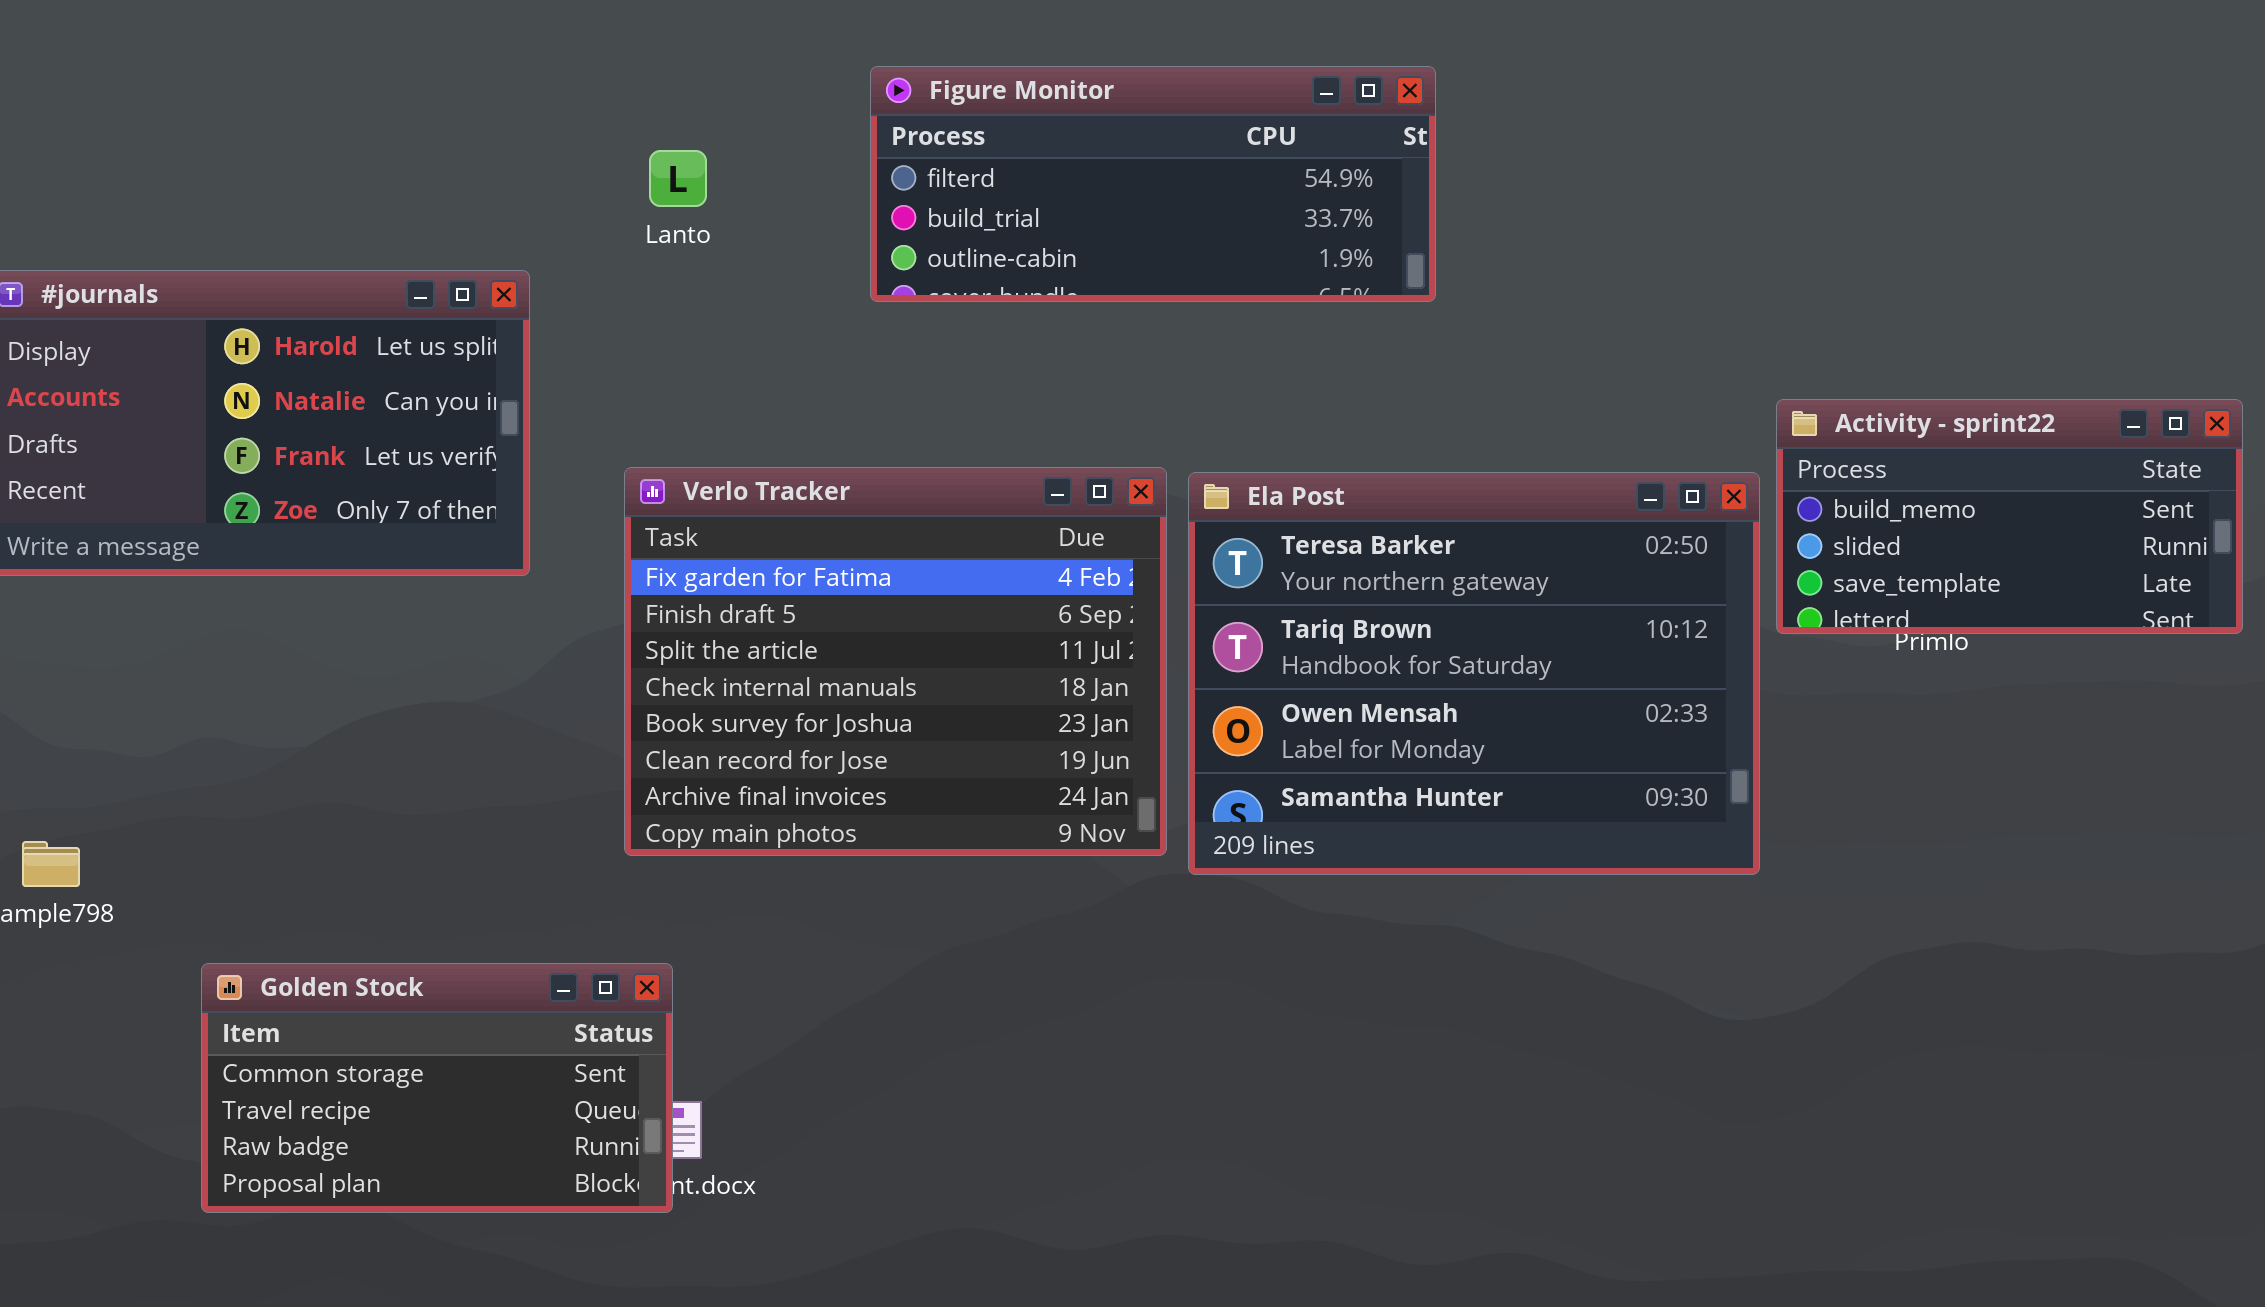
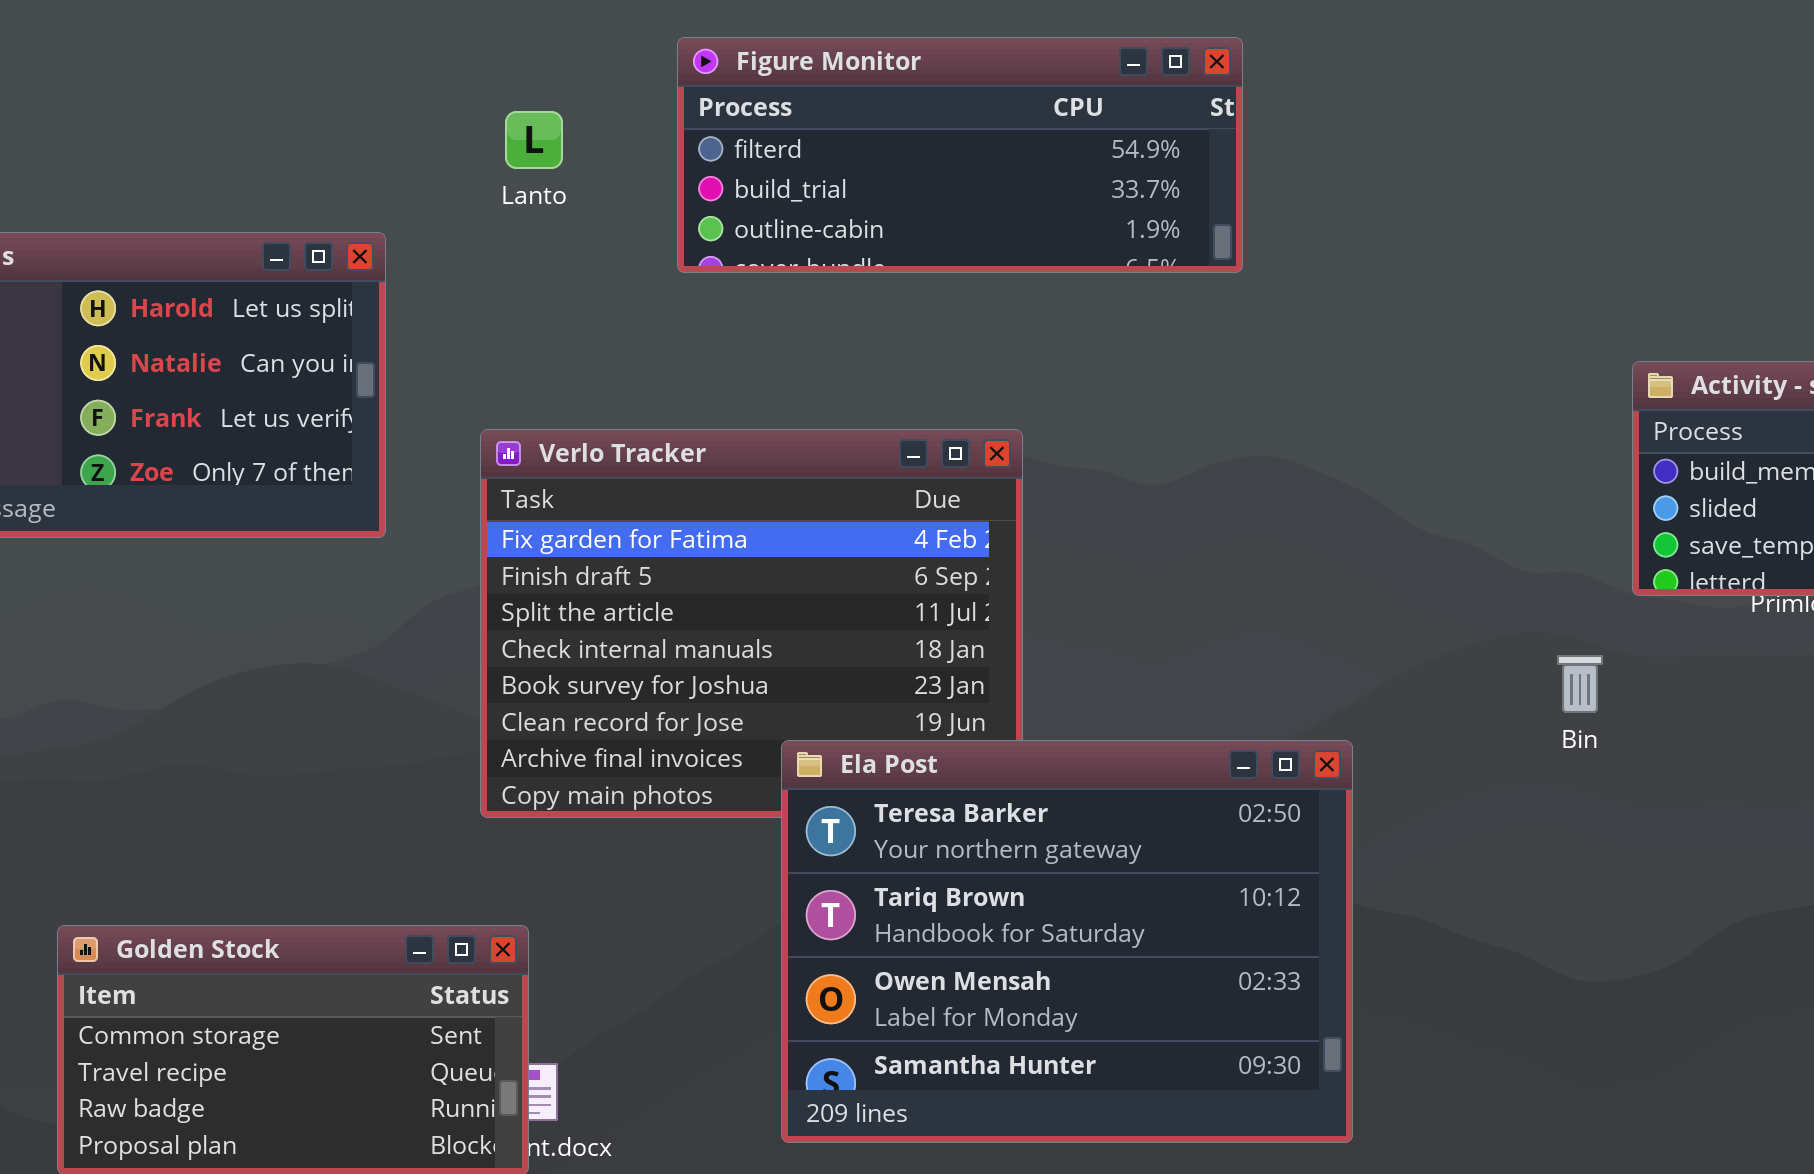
Figure Monitor: [870,66,1436,302] -> [677,37,1243,273], moved
Ela Post: [1188,472,1760,875] -> [781,740,1353,1143], moved

